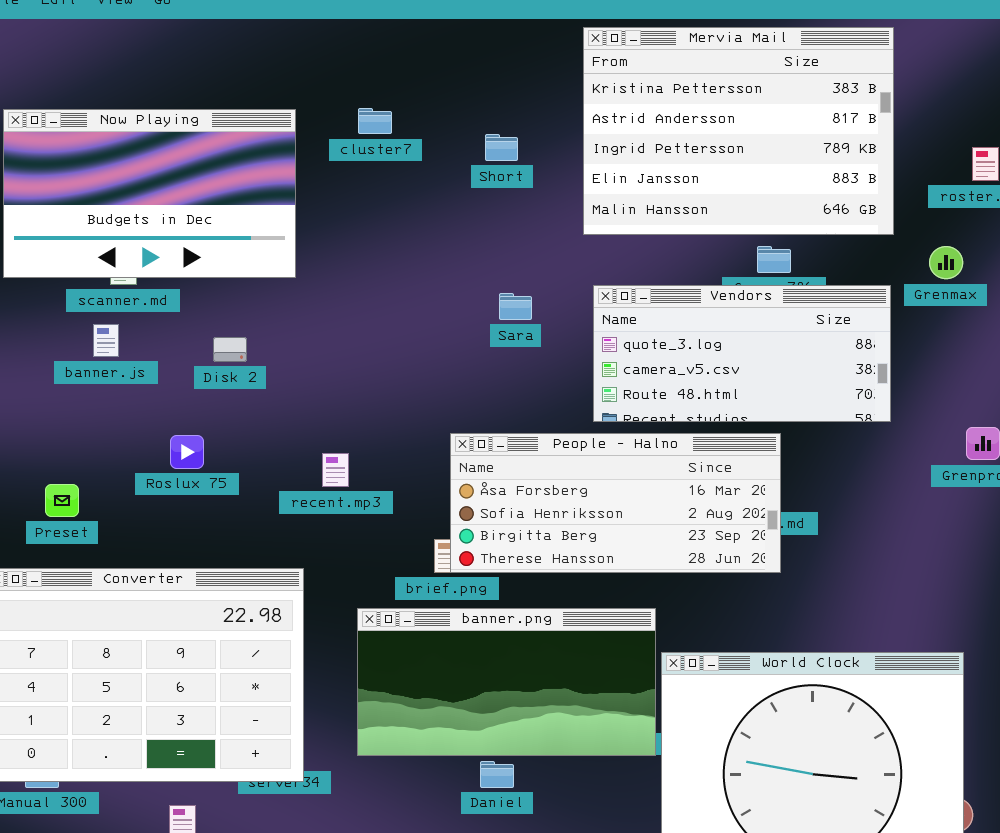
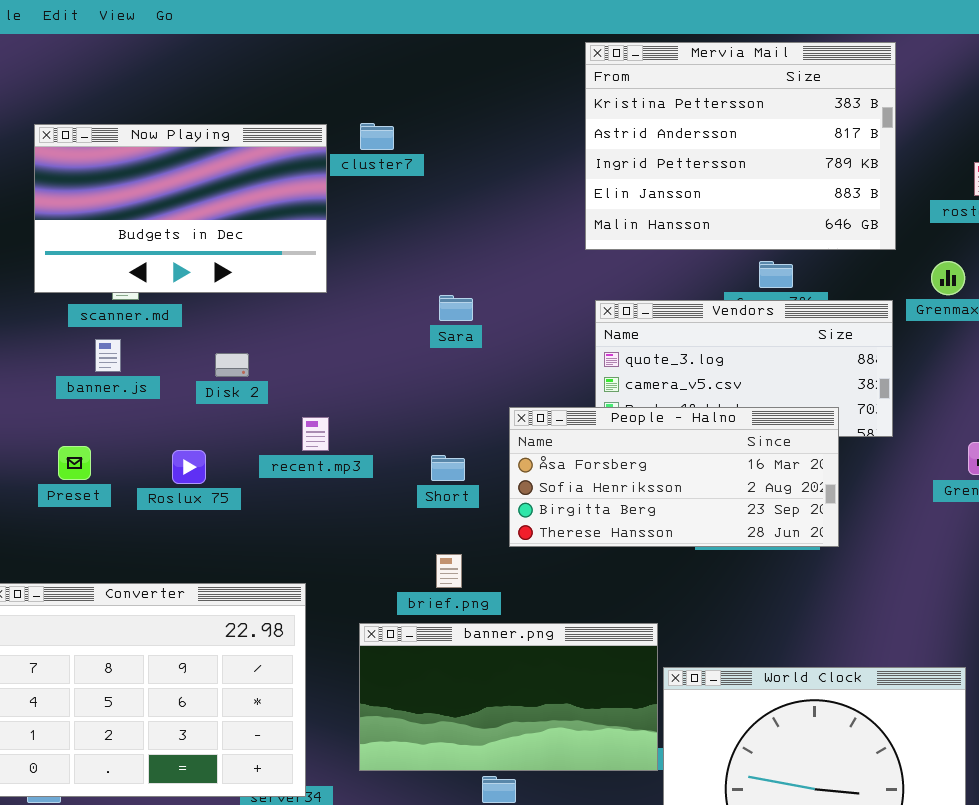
Now Playing: [3,109,296,278] -> [34,124,327,293], moved
Short: [485,134,518,161] -> [431,455,465,481], moved
Sara: [499,293,532,320] -> [439,295,473,321], moved
People - Halno: [450,433,781,573] -> [509,407,839,547], moved
recent.mp3: [322,453,349,487] -> [302,417,329,451], moved
Preset: [45,484,79,517] -> [58,446,91,480], moved

